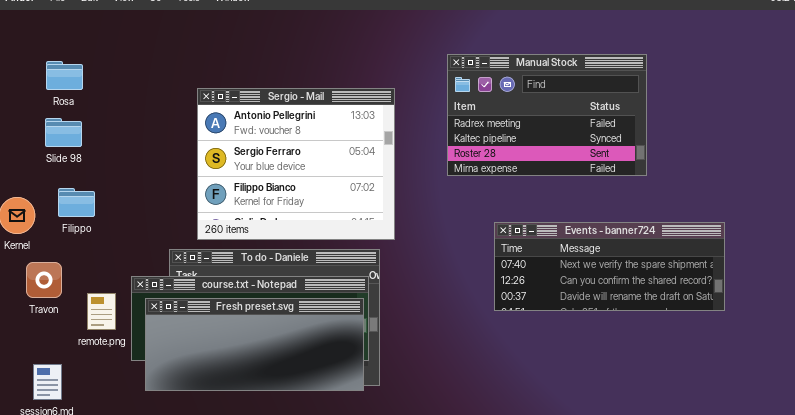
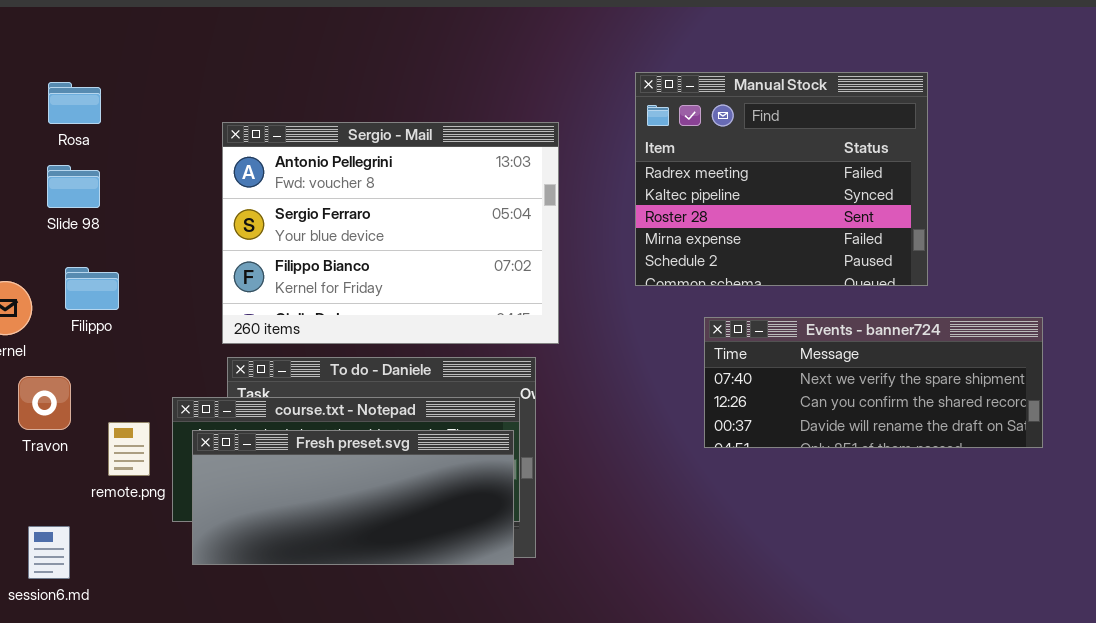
Manual Stock: [447,54,647,176] -> [635,72,928,286], resized
Sergio - Mail: [197,88,395,240] -> [222,122,559,344], resized

